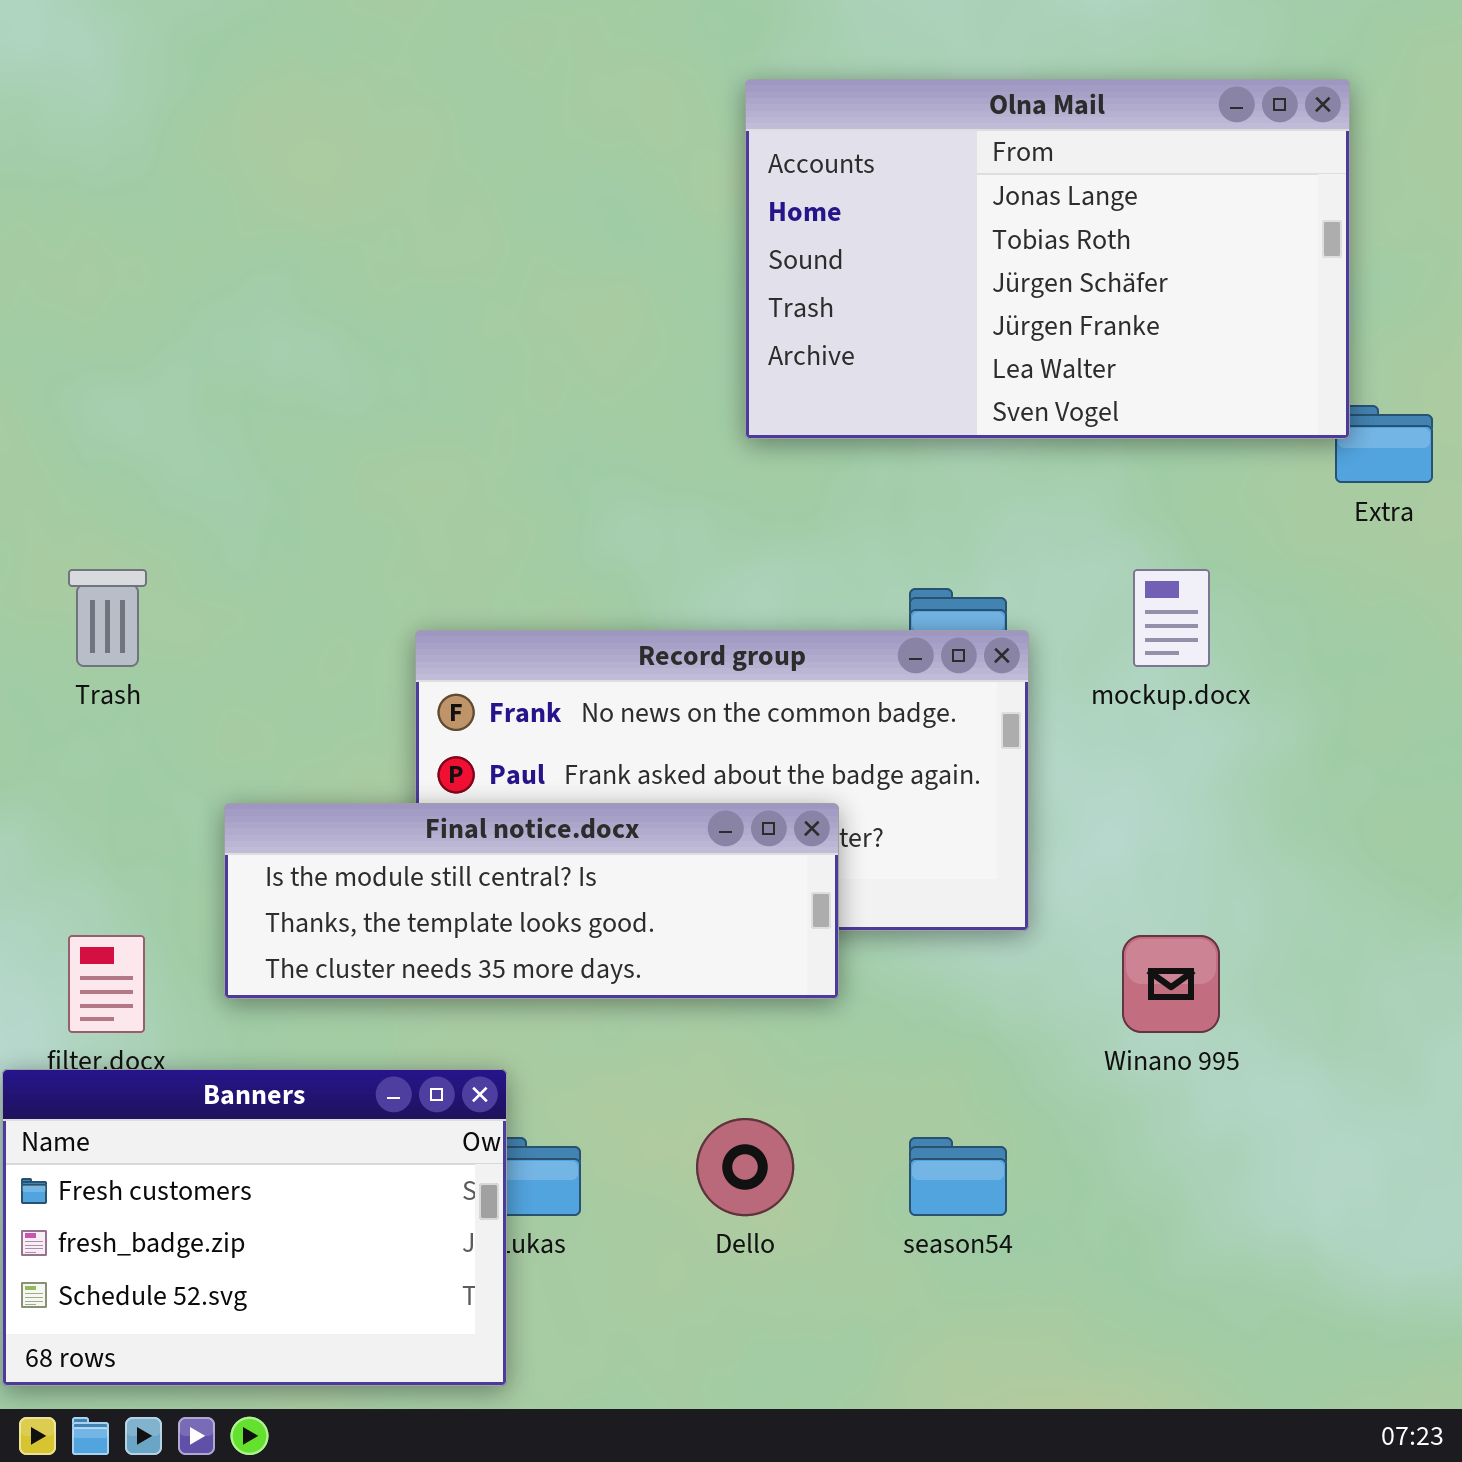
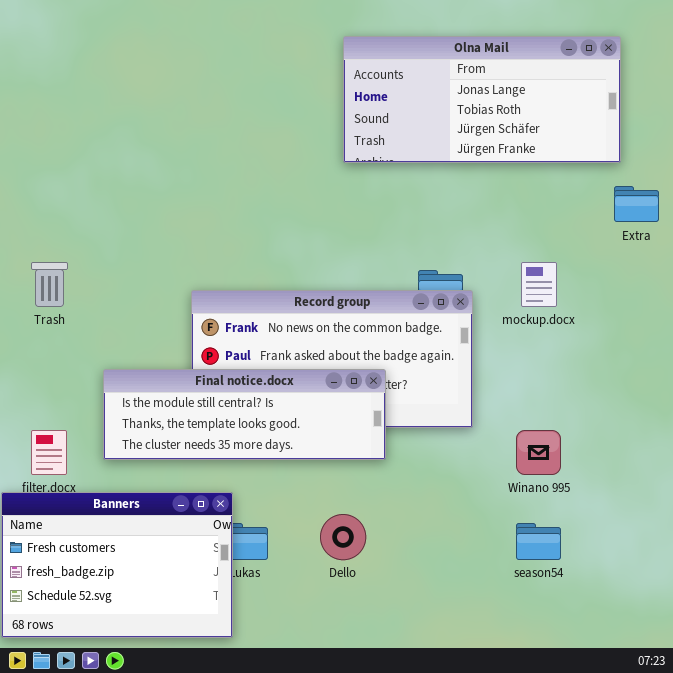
Olna Mail: [745,79,1350,439] -> [343,36,621,163], resized
season54: [909,1137,1007,1216] -> [516,523,561,560], moved

